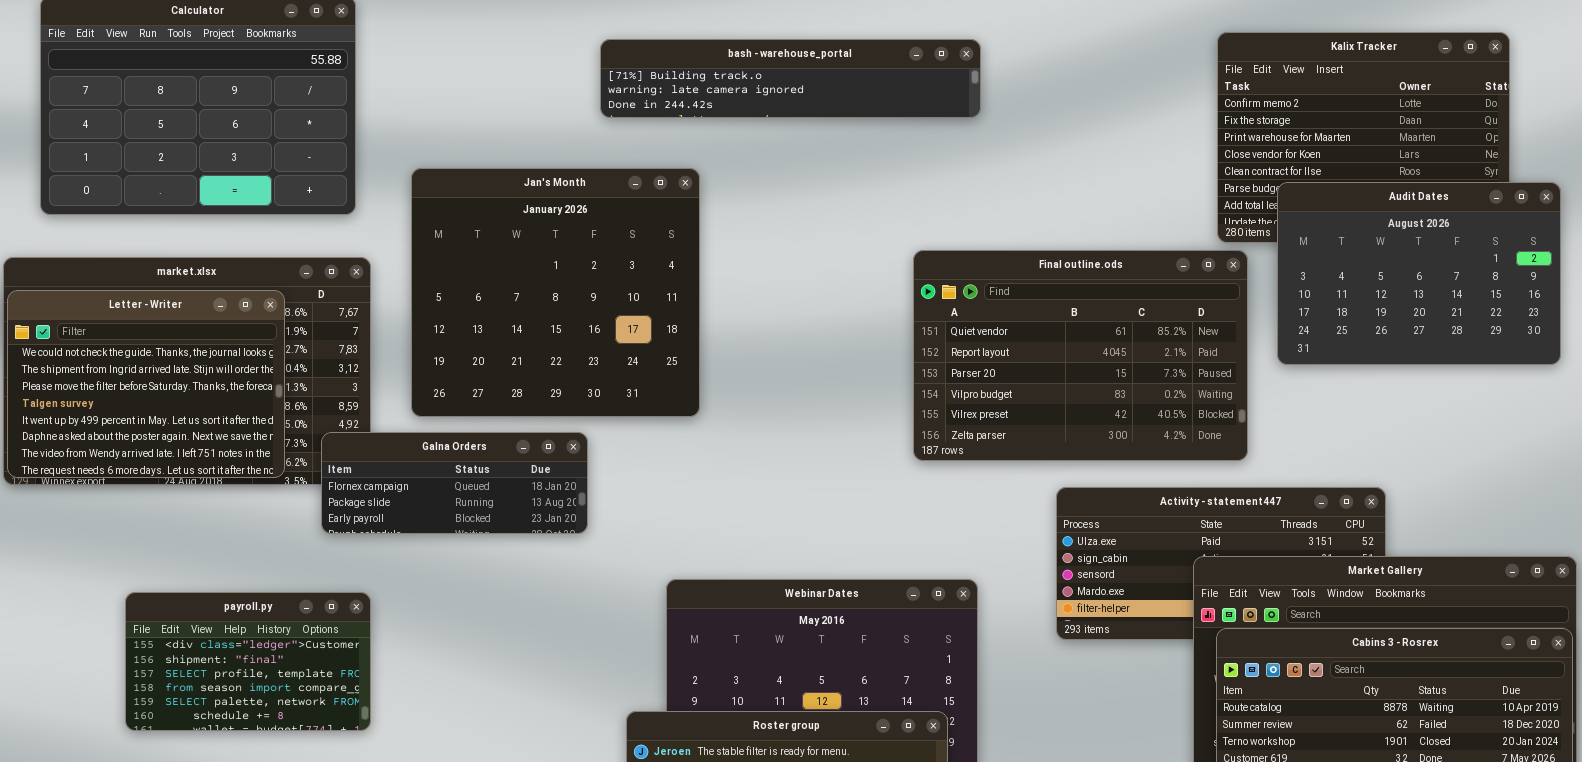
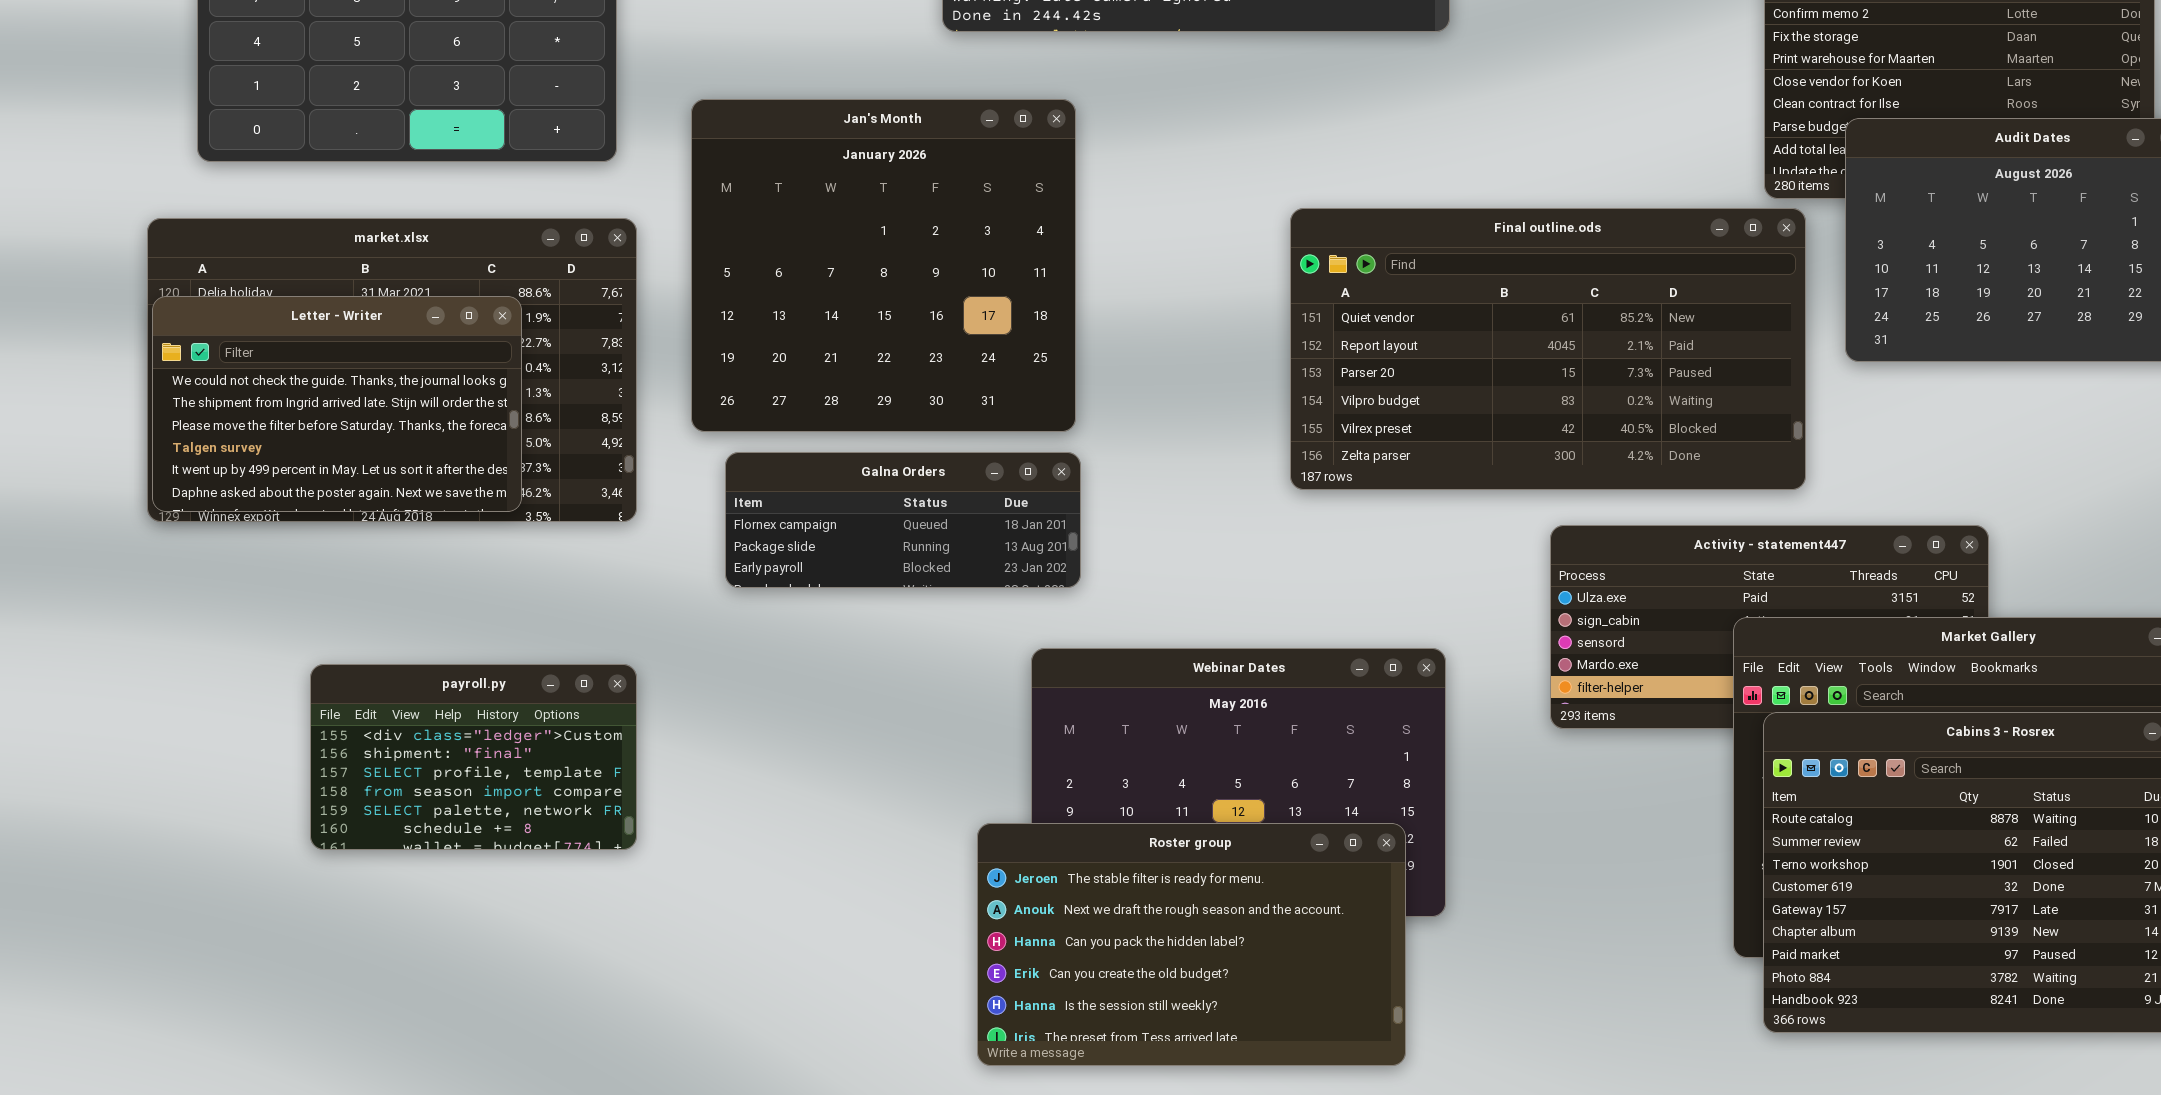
Final outline.ods: [913,250,1248,461] -> [1290,208,1806,490], resized
Letter - Writer: [7,290,285,478] -> [152,296,522,512], resized
Galna Orders: [321,432,588,534] -> [725,452,1081,588], moved

